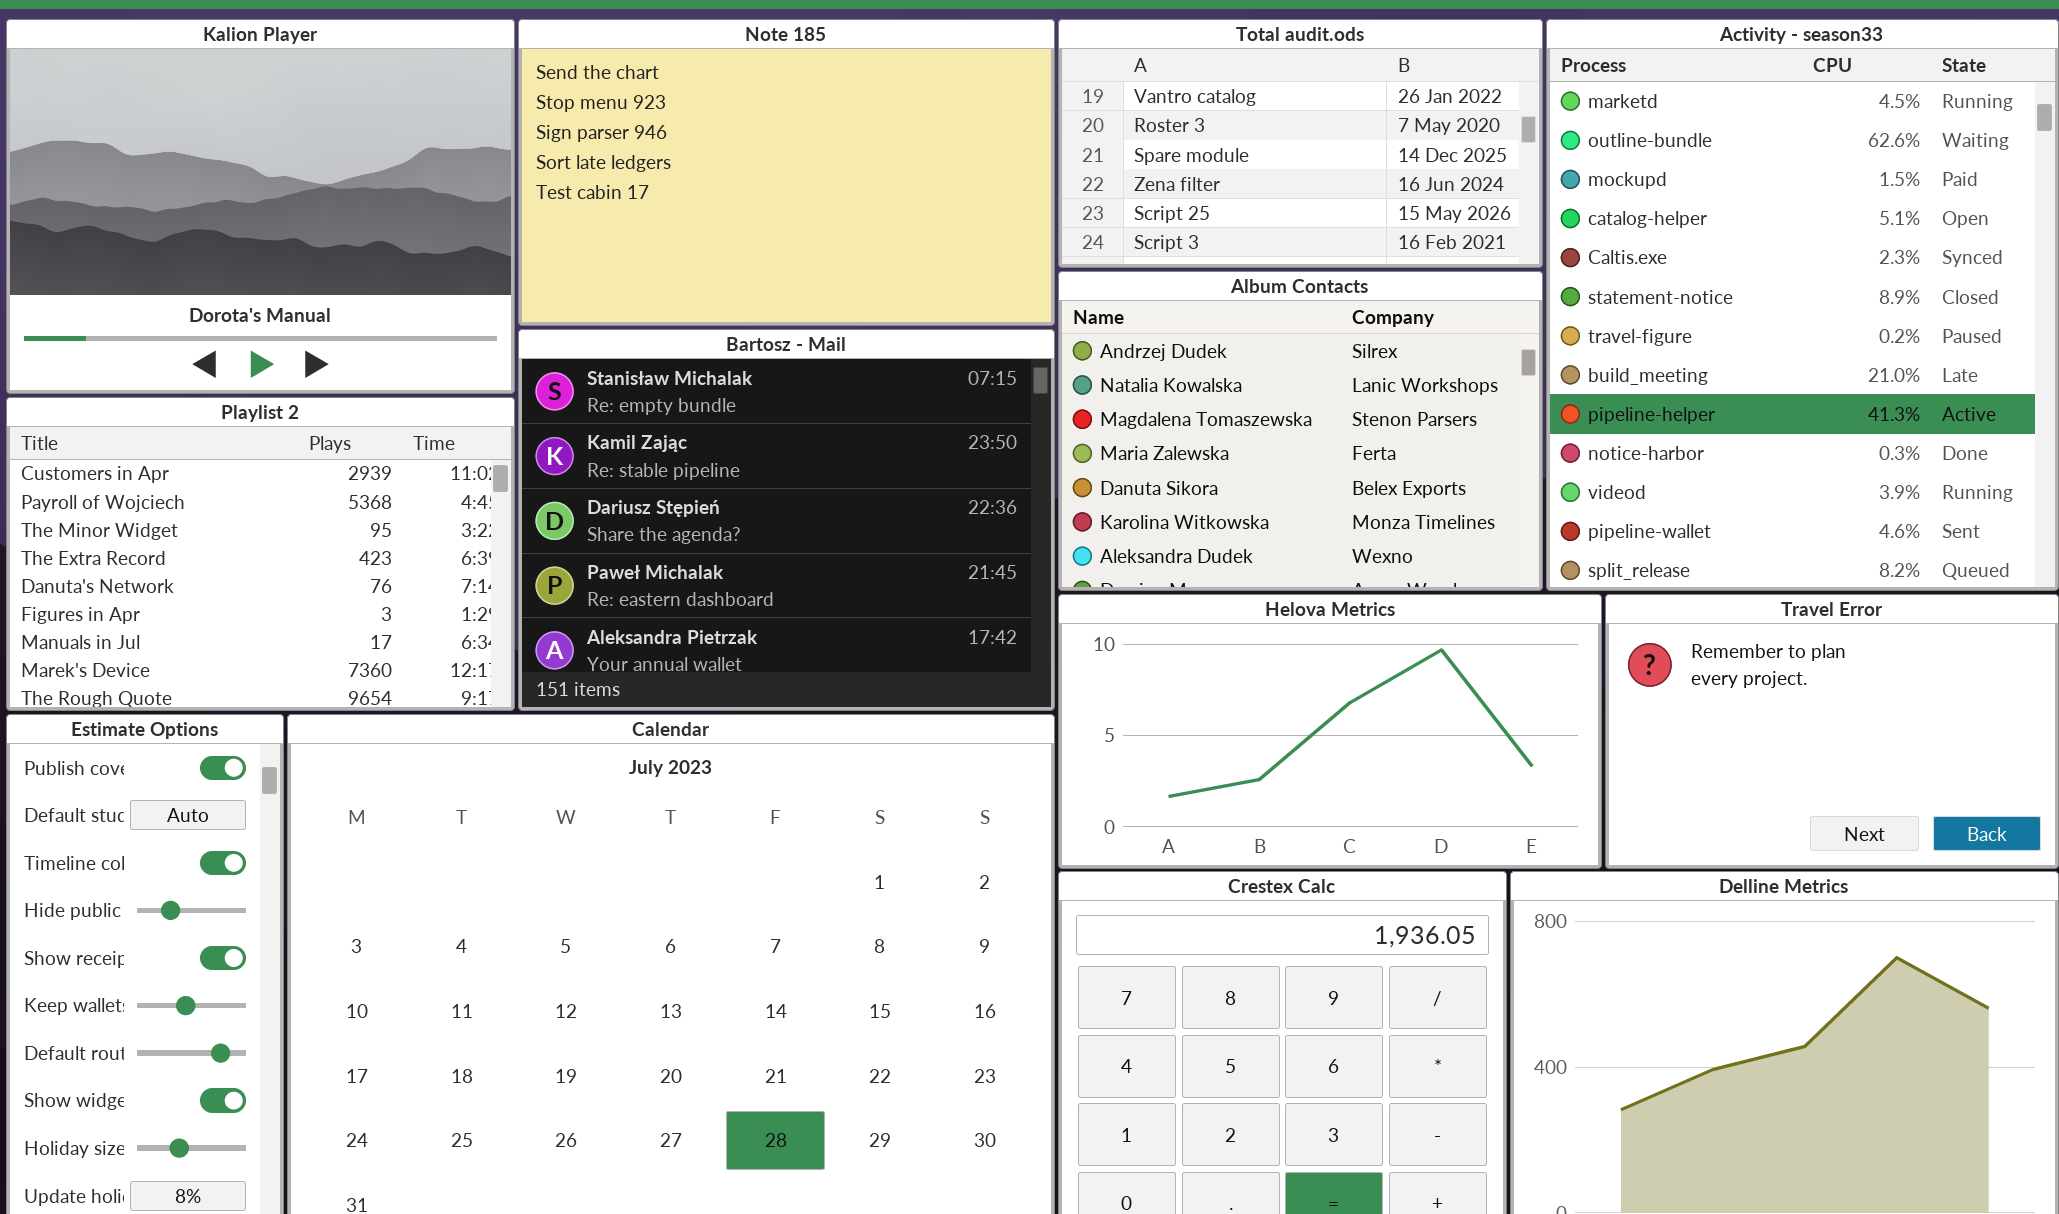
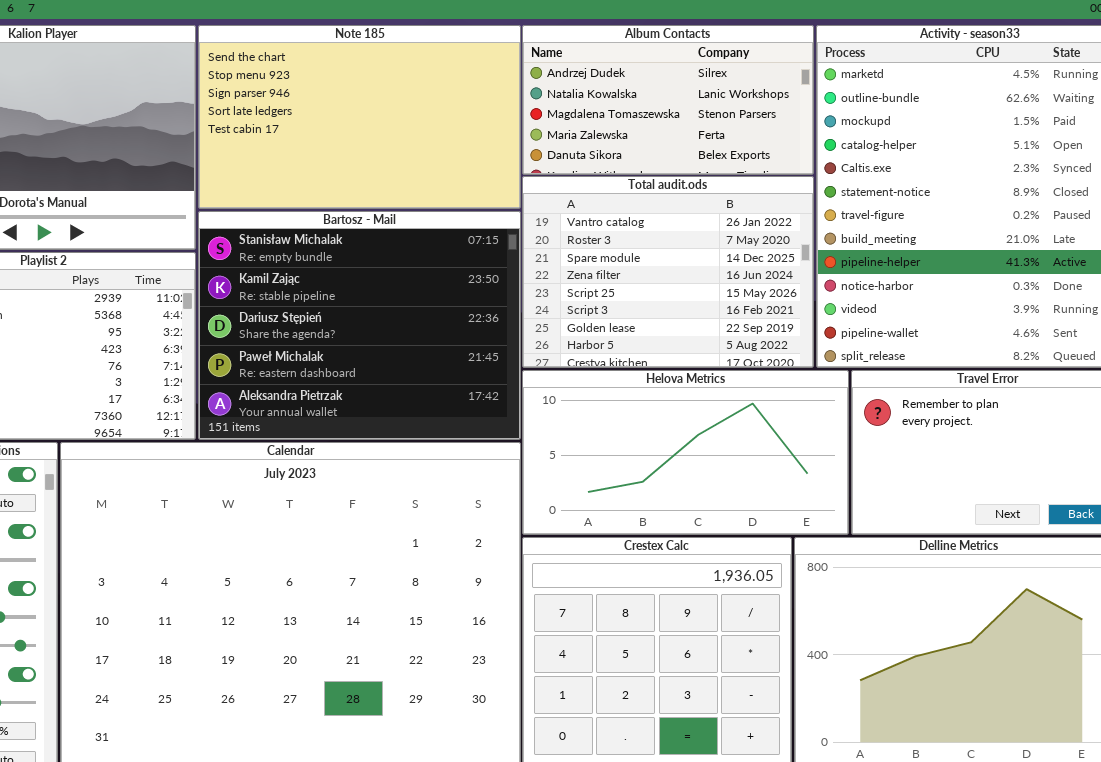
Total audit.ods: [1058,19,1543,268] -> [522,176,814,368], moved, resized
Album Contacts: [1058,271,1543,591] -> [522,25,814,175], moved, resized

